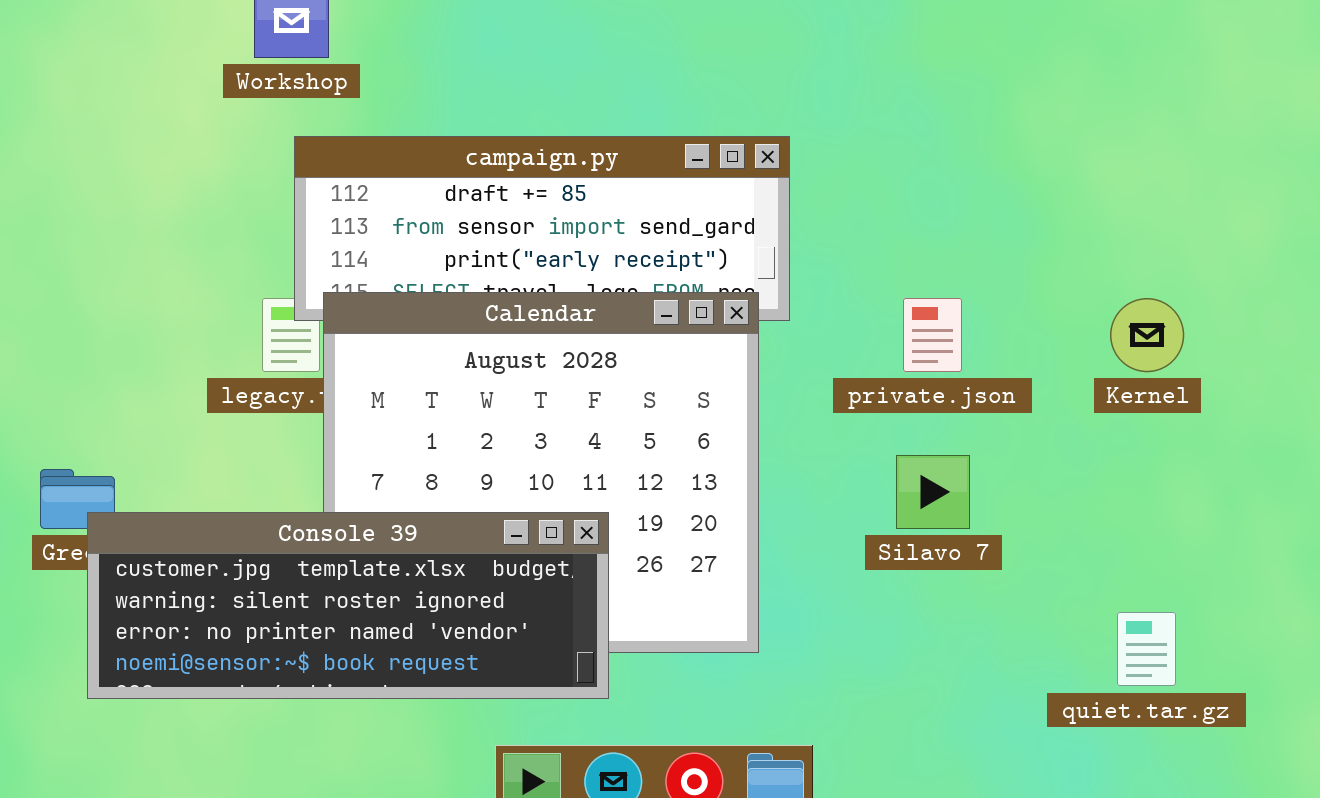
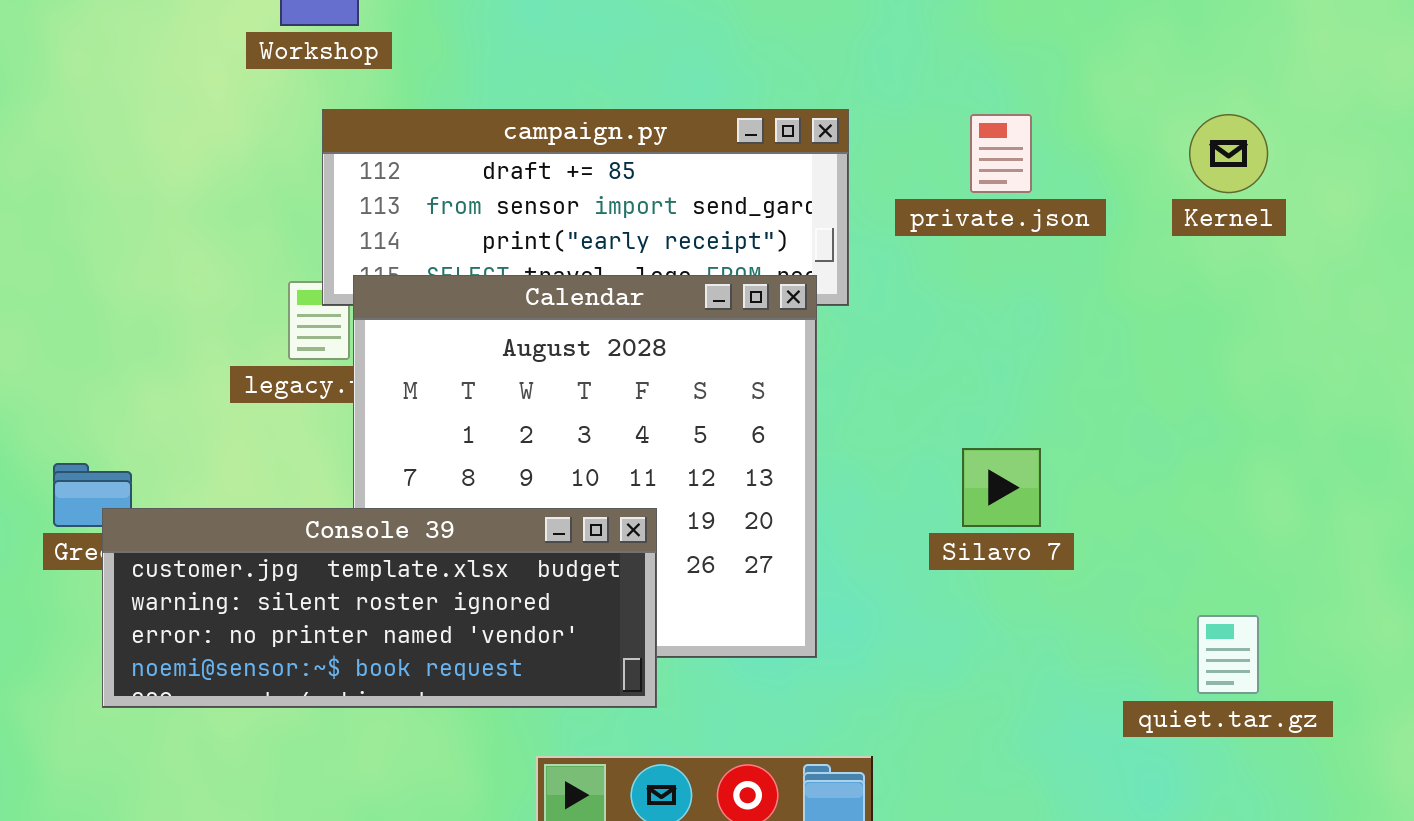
private.json: [903,298,962,372] -> [970,114,1032,193], moved
Kernel: [1110,298,1184,372] -> [1189,114,1268,193], moved

